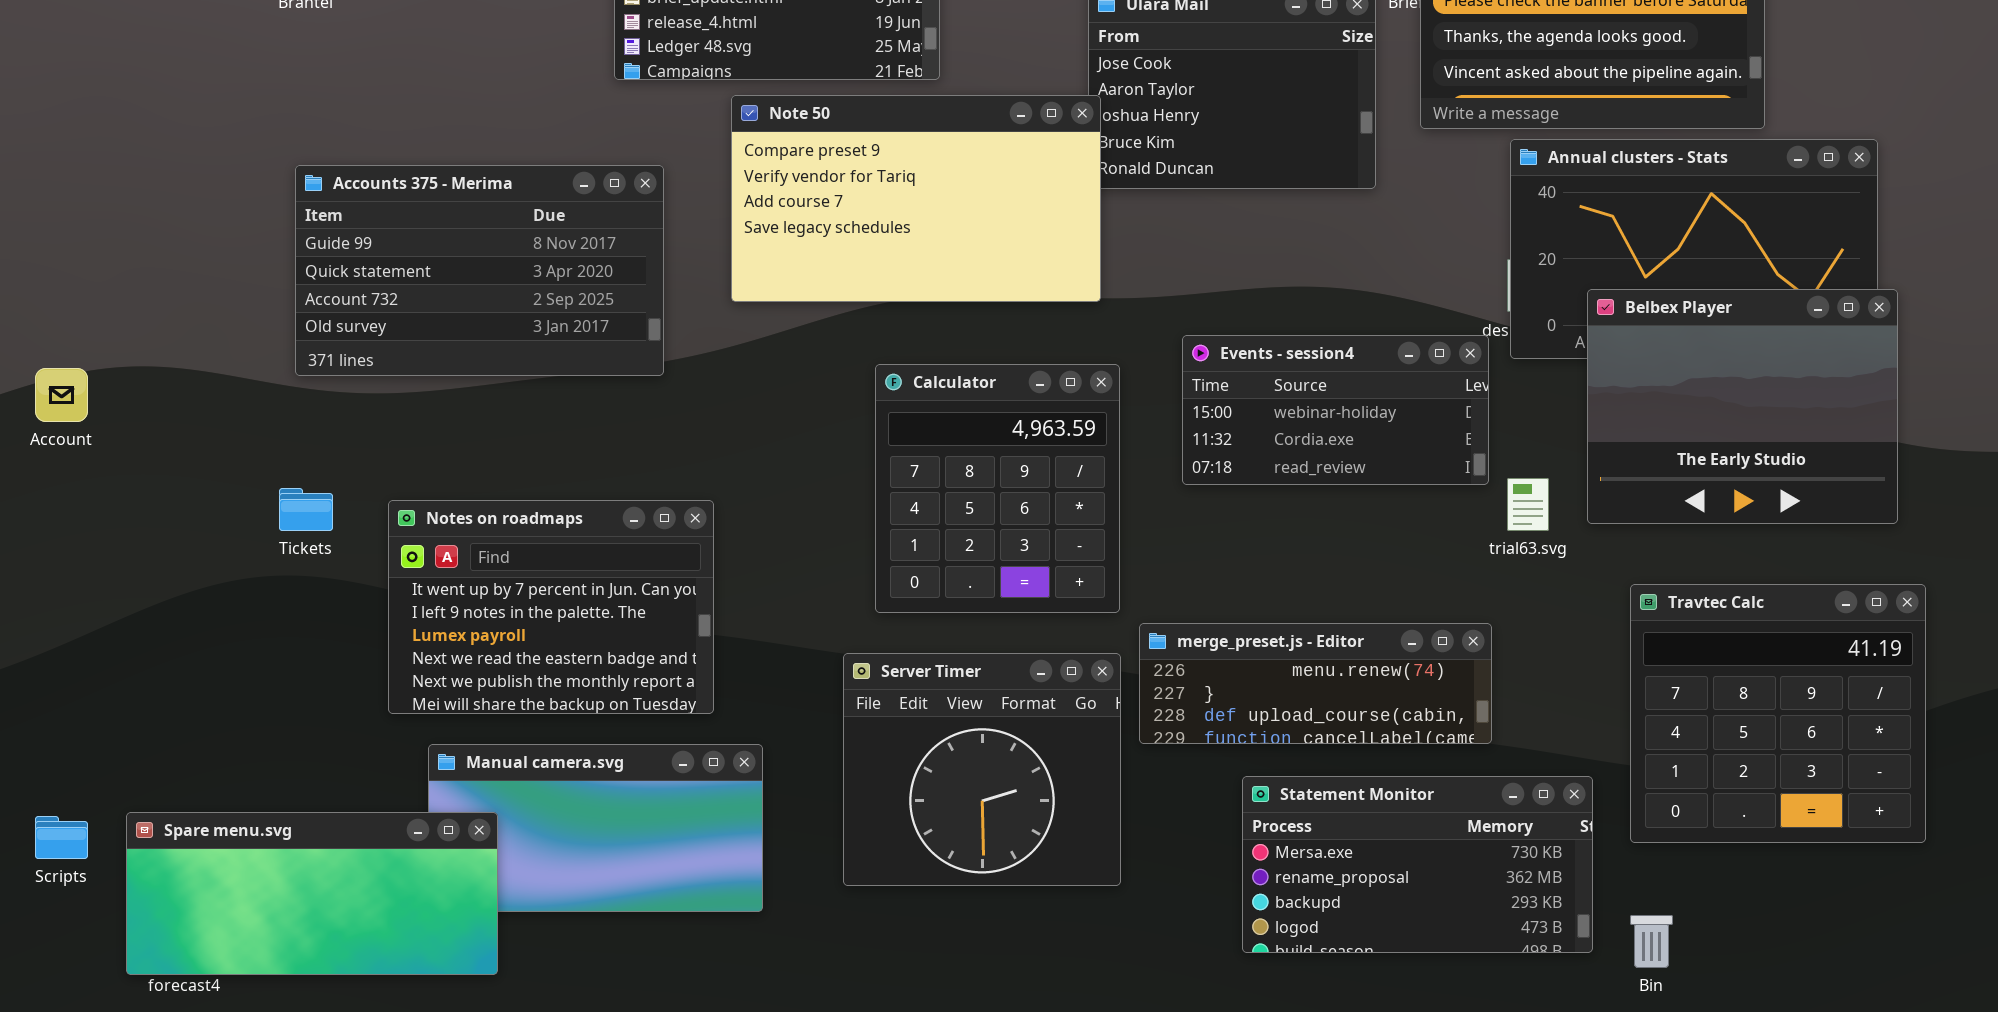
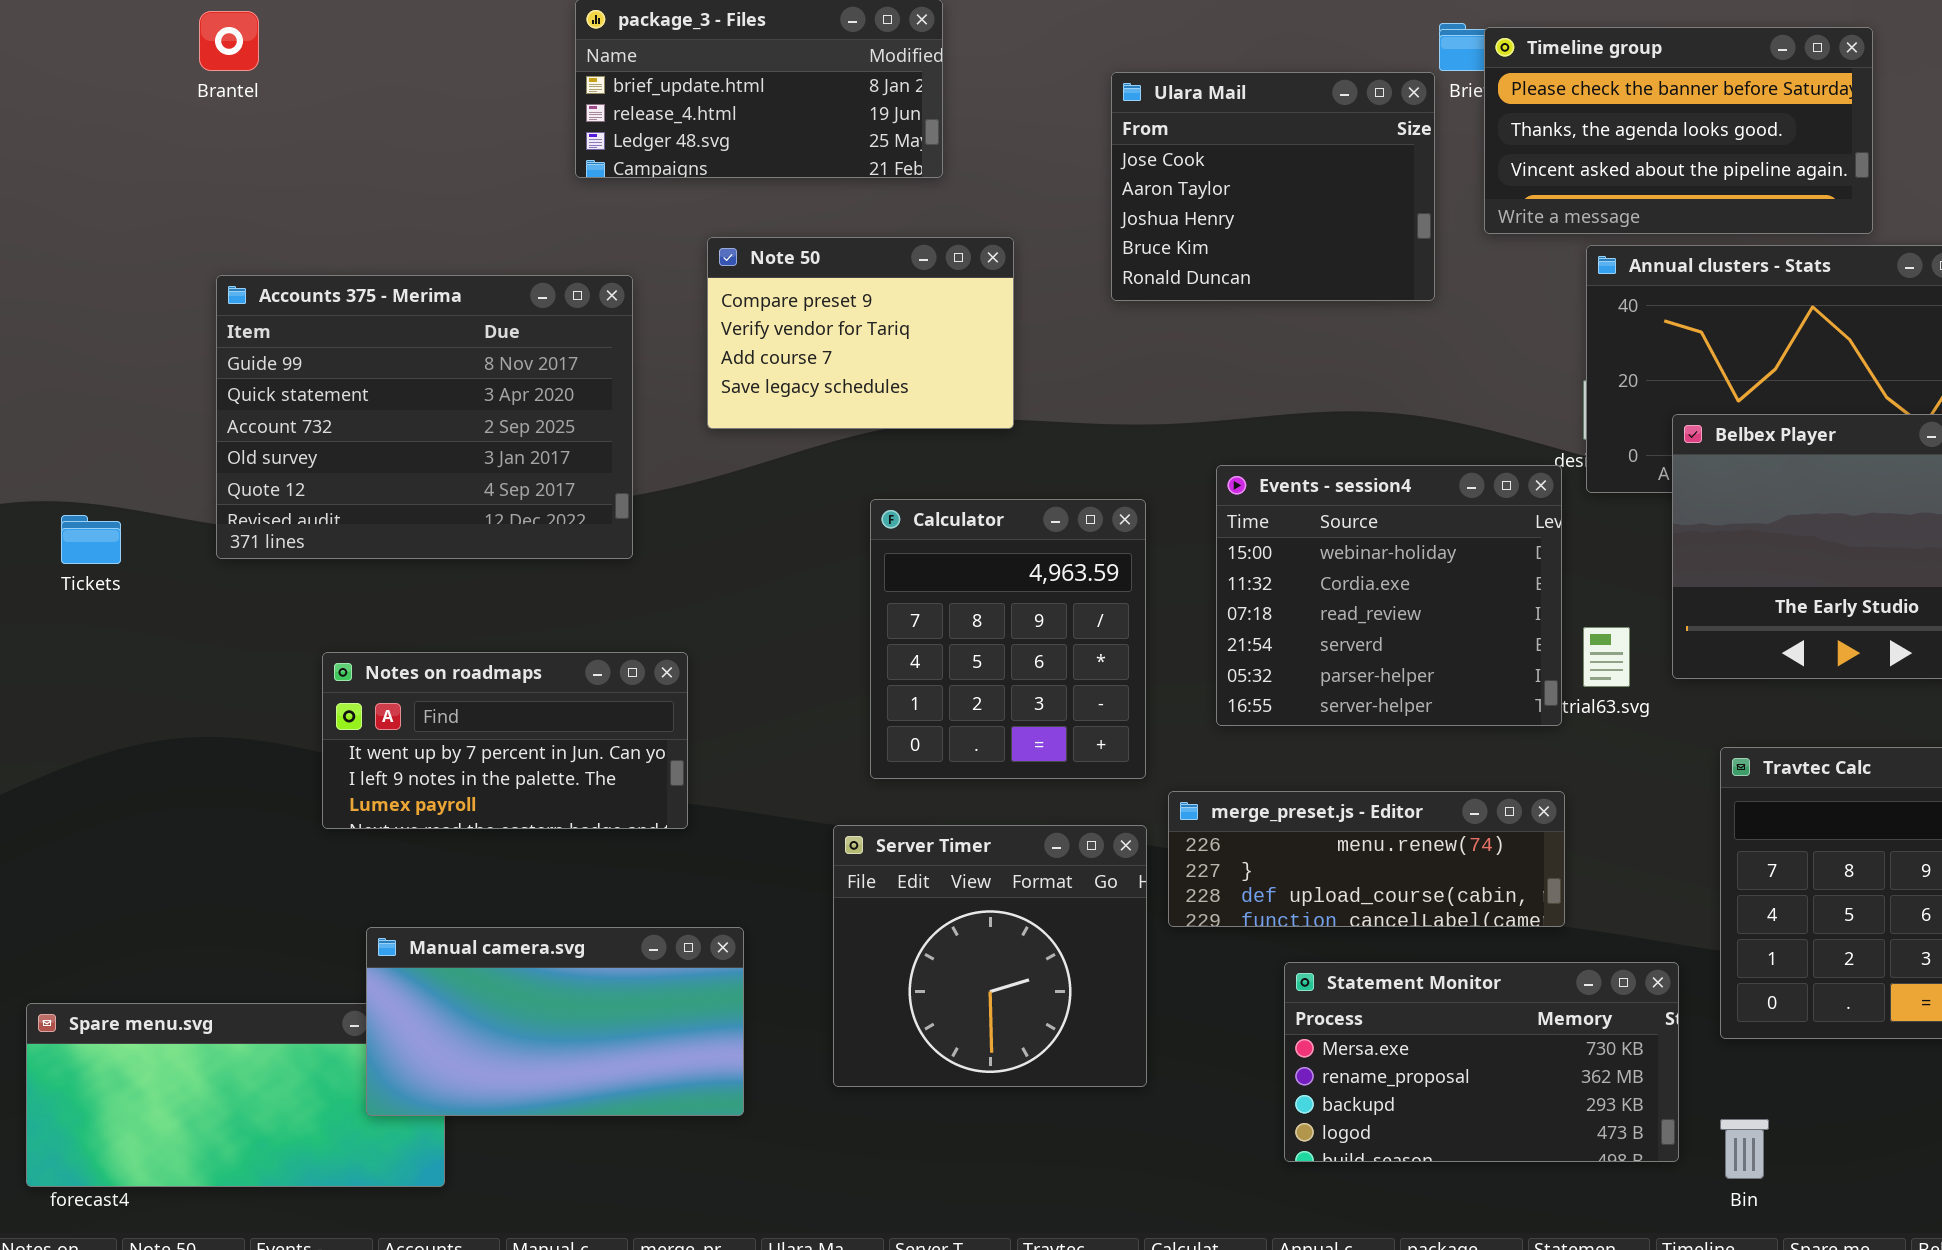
Note 50: [731,95,1101,302] -> [707,237,1014,429], resized
Accounts 375 - Merima: [295,165,664,376] -> [216,275,633,559], resized
Events - session4: [1182,335,1489,485] -> [1216,465,1562,726], resized
Tickets: [279,488,333,531] -> [61,515,121,564], moved
Notes on roadmaps: [388,500,714,714] -> [322,652,688,829], resized
Manual camera.svg: [428,744,763,912] -> [366,927,744,1116], raised

